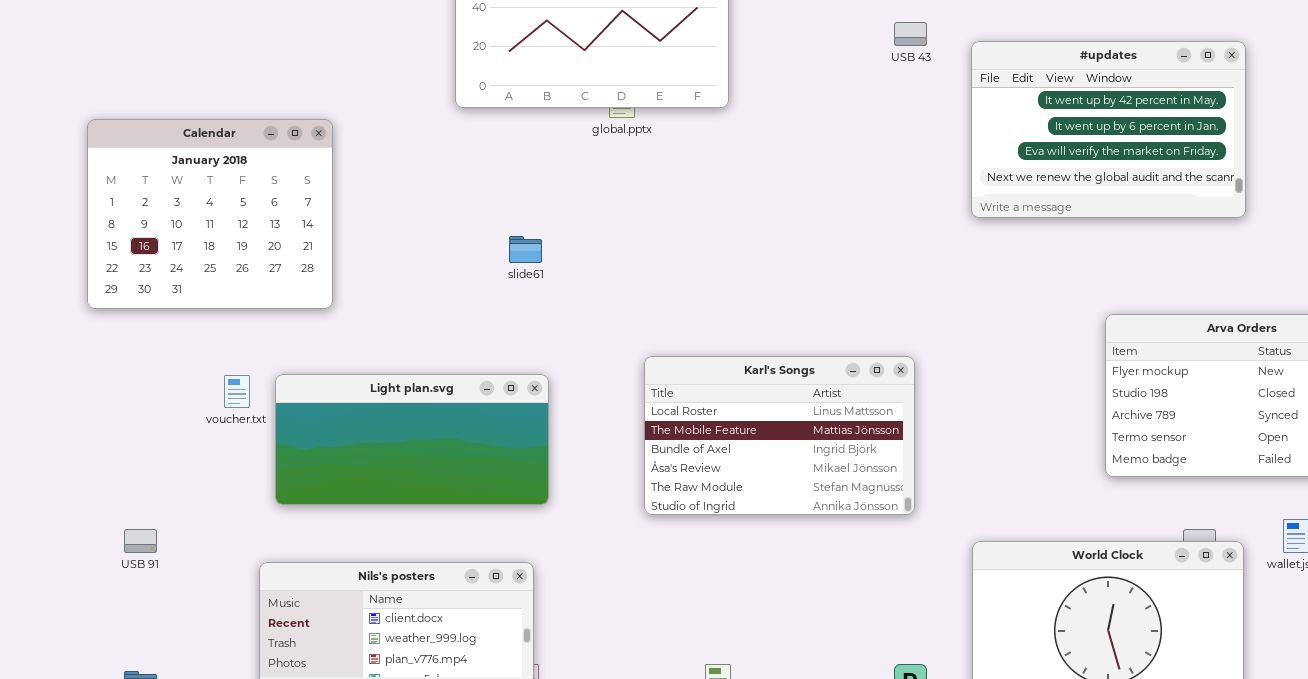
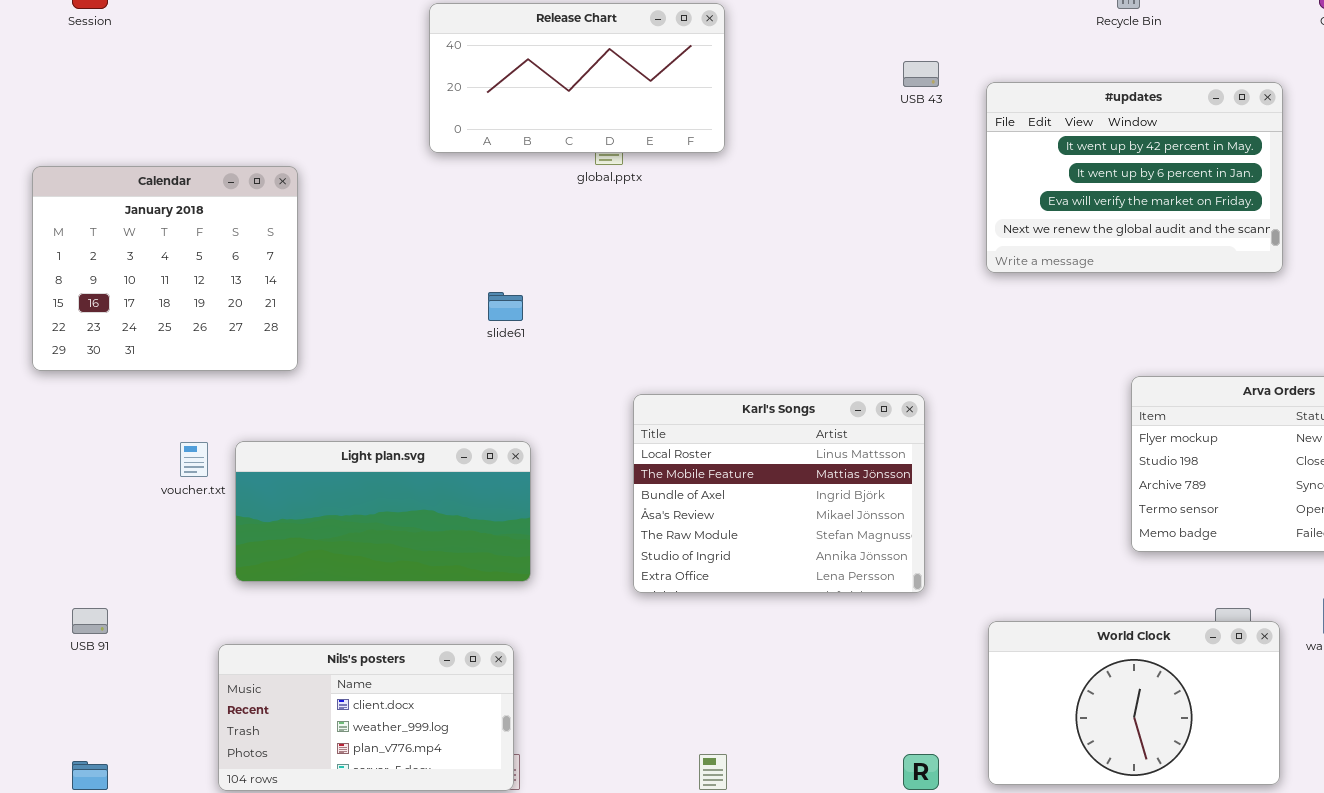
Karl's Songs: [644,356,915,515] -> [633,394,925,593], resized

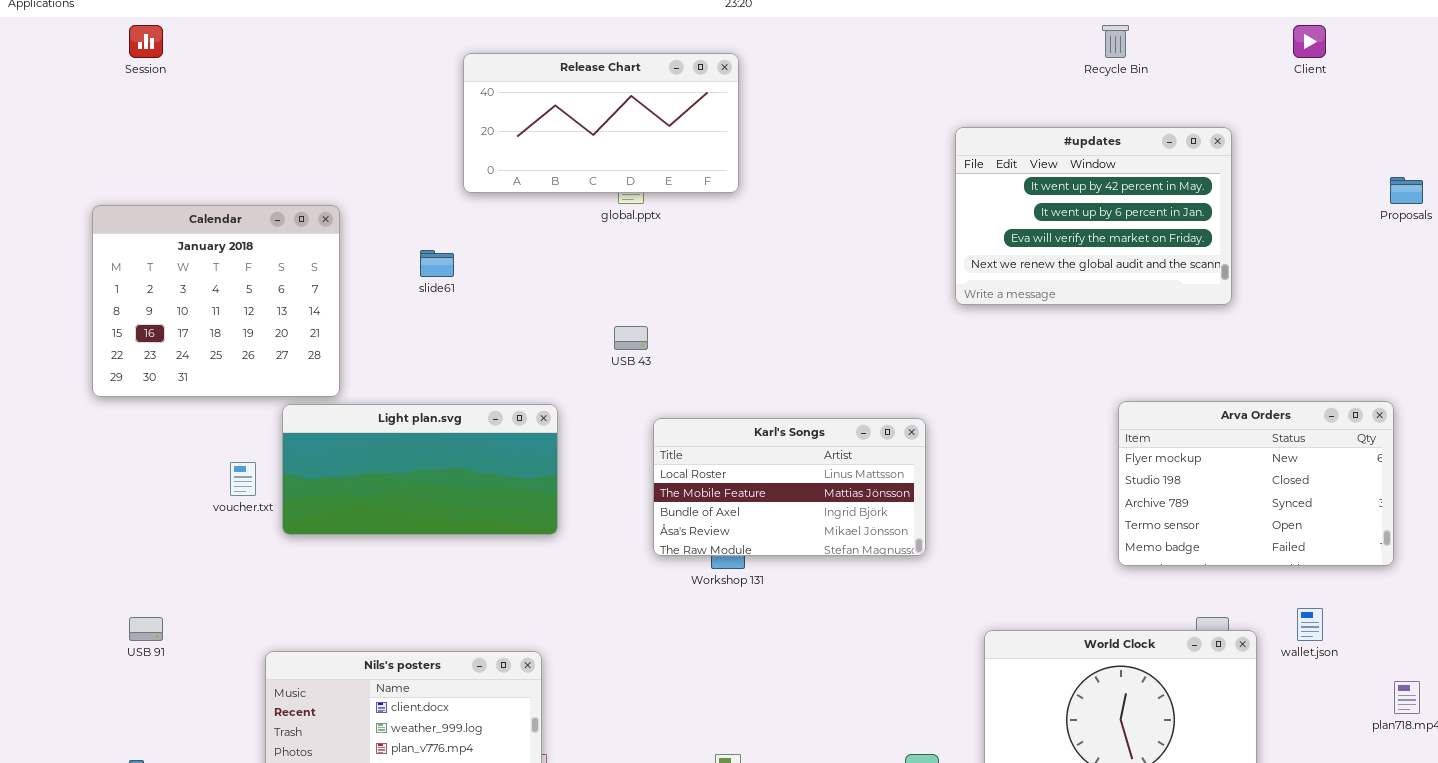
USB 43: [903,61,939,87] -> [614,326,648,350], moved
#updates: [986,82,1283,273] -> [955,127,1232,305], moved
slide61: [488,292,523,321] -> [420,250,454,277], moved
Karl's Songs: [633,394,925,593] -> [653,418,926,556], resized
Light plan.svg: [235,441,531,582] -> [282,404,558,535], moved

